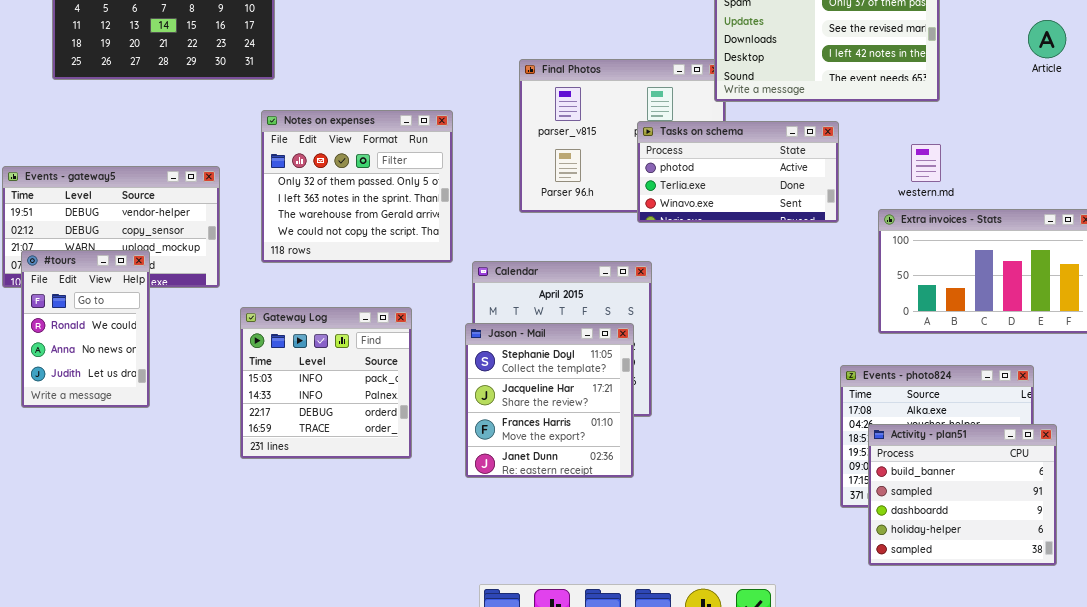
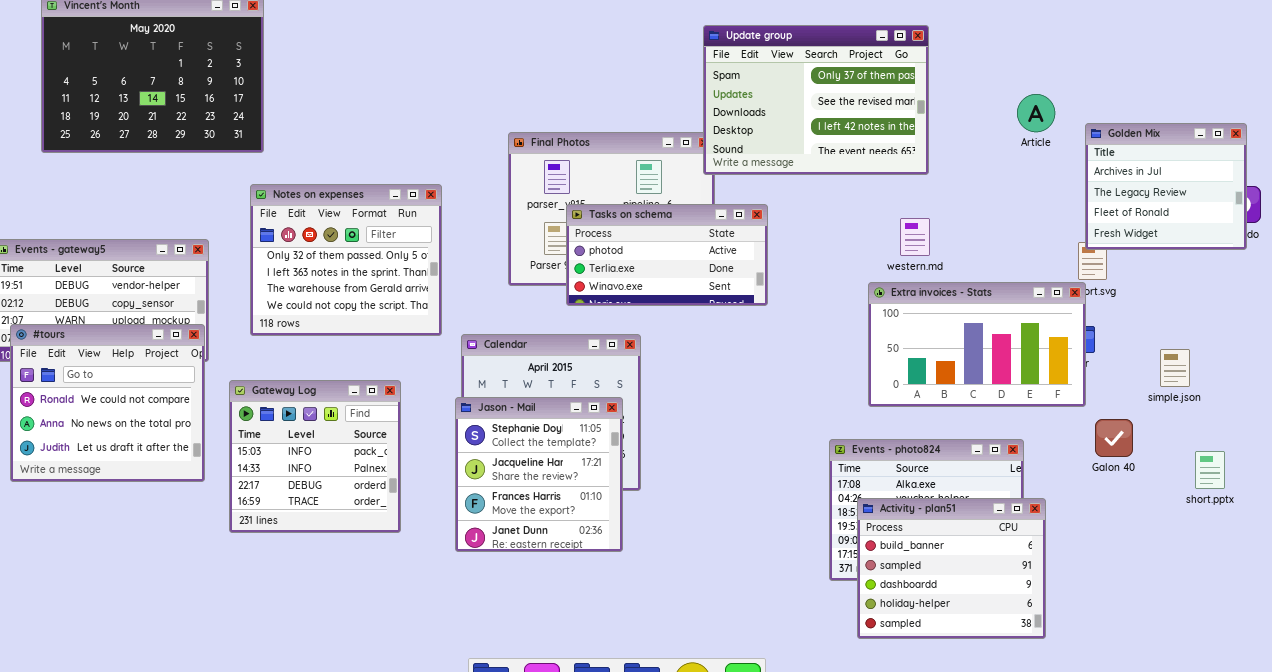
Tasks on schema: [637,121,839,223] -> [566,204,768,306], moved
#tours: [21,250,150,408] -> [10,324,205,482], resized

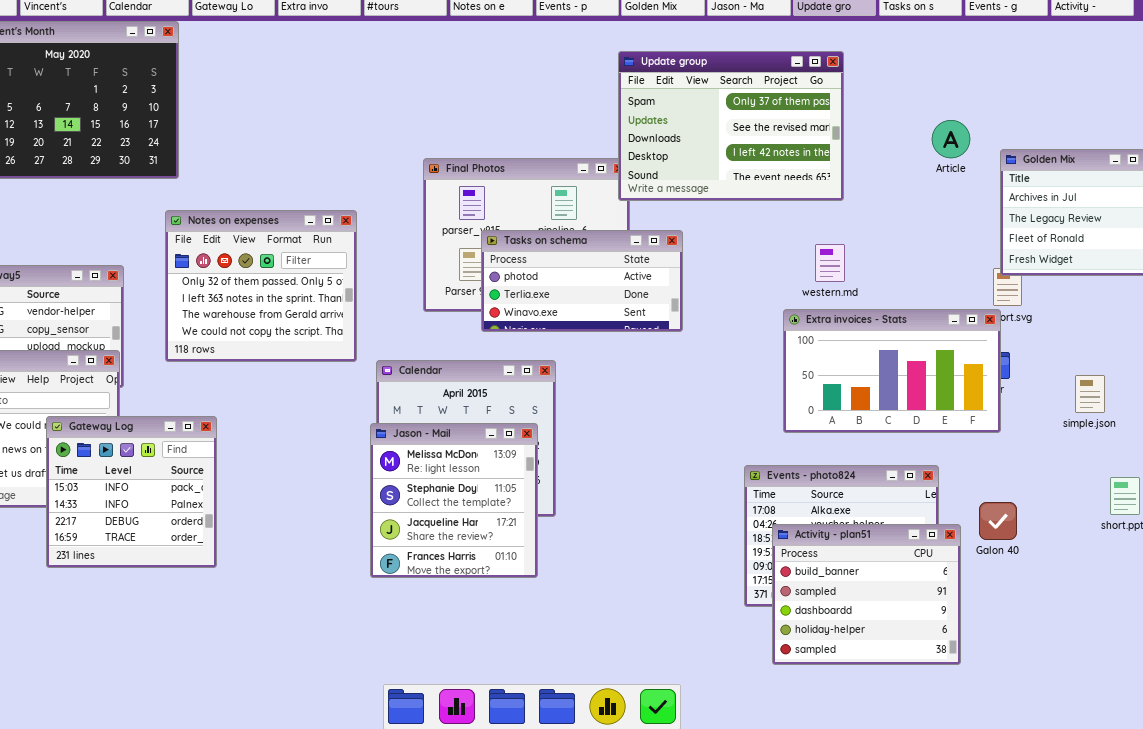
Gateway Log: [229,380,401,533] -> [46,416,217,568], moved
Jason - Mail: [455,397,623,552] -> [370,423,538,578], scrolled up 1 row
Galon 40: [1095,419,1133,457] -> [979,502,1017,540], moved

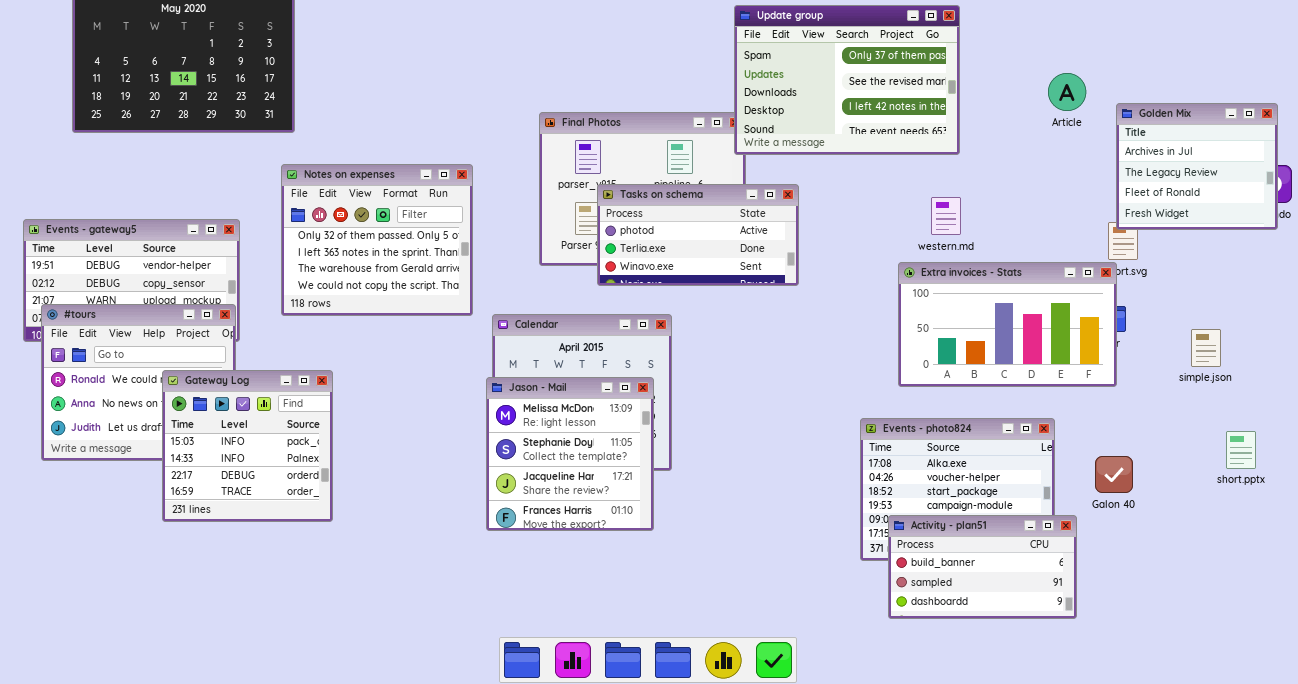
Activity - plan51: [772,524,961,665] -> [888,515,1077,619], resized

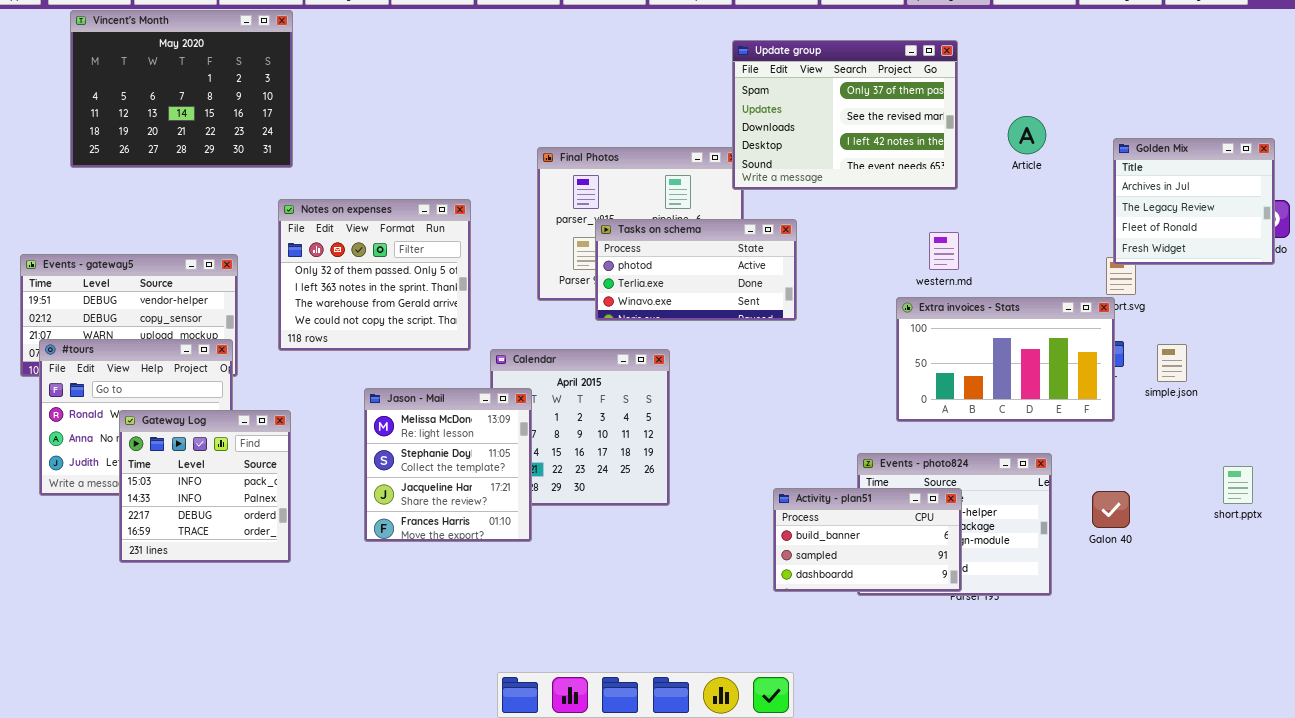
Article: [1048,73,1086,111] -> [1008,116,1046,154], moved
simple.json: [1191,329,1221,367] -> [1157,344,1187,382], moved
Gateway Log: [162,370,333,522] -> [119,410,291,563], moved
Jason - Mail: [486,377,654,531] -> [364,388,532,542], moved
Activity - plan51: [888,515,1077,619] -> [773,488,962,592], moved

